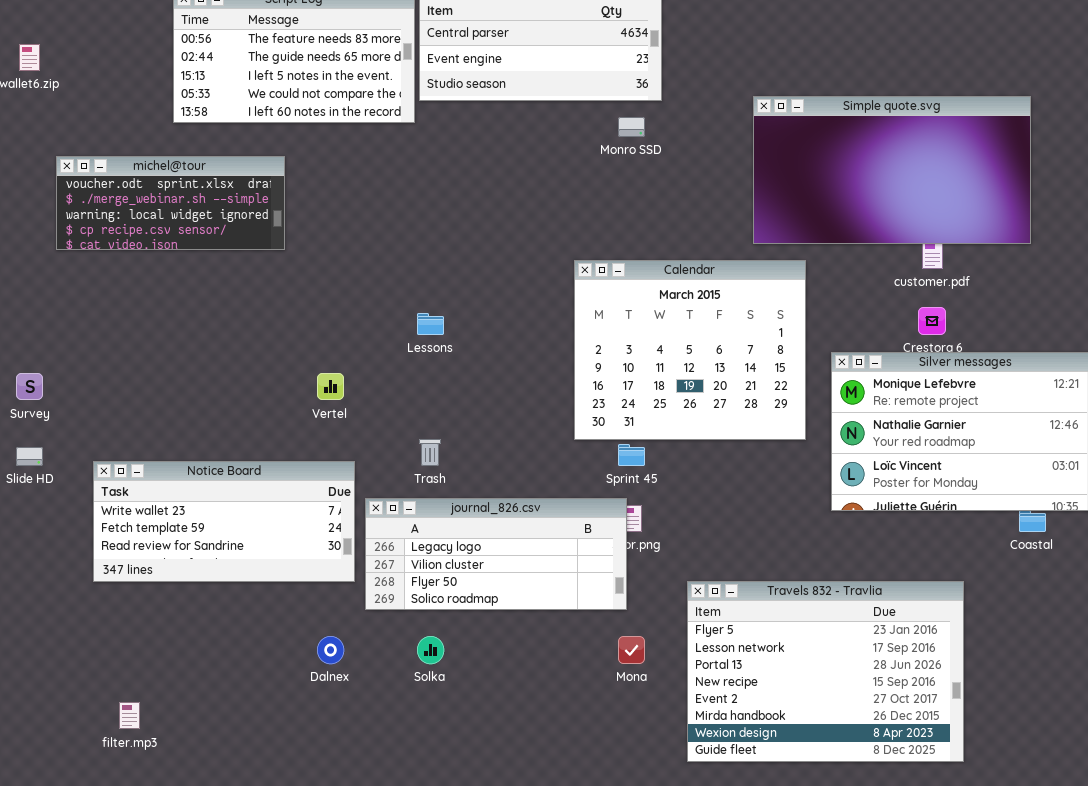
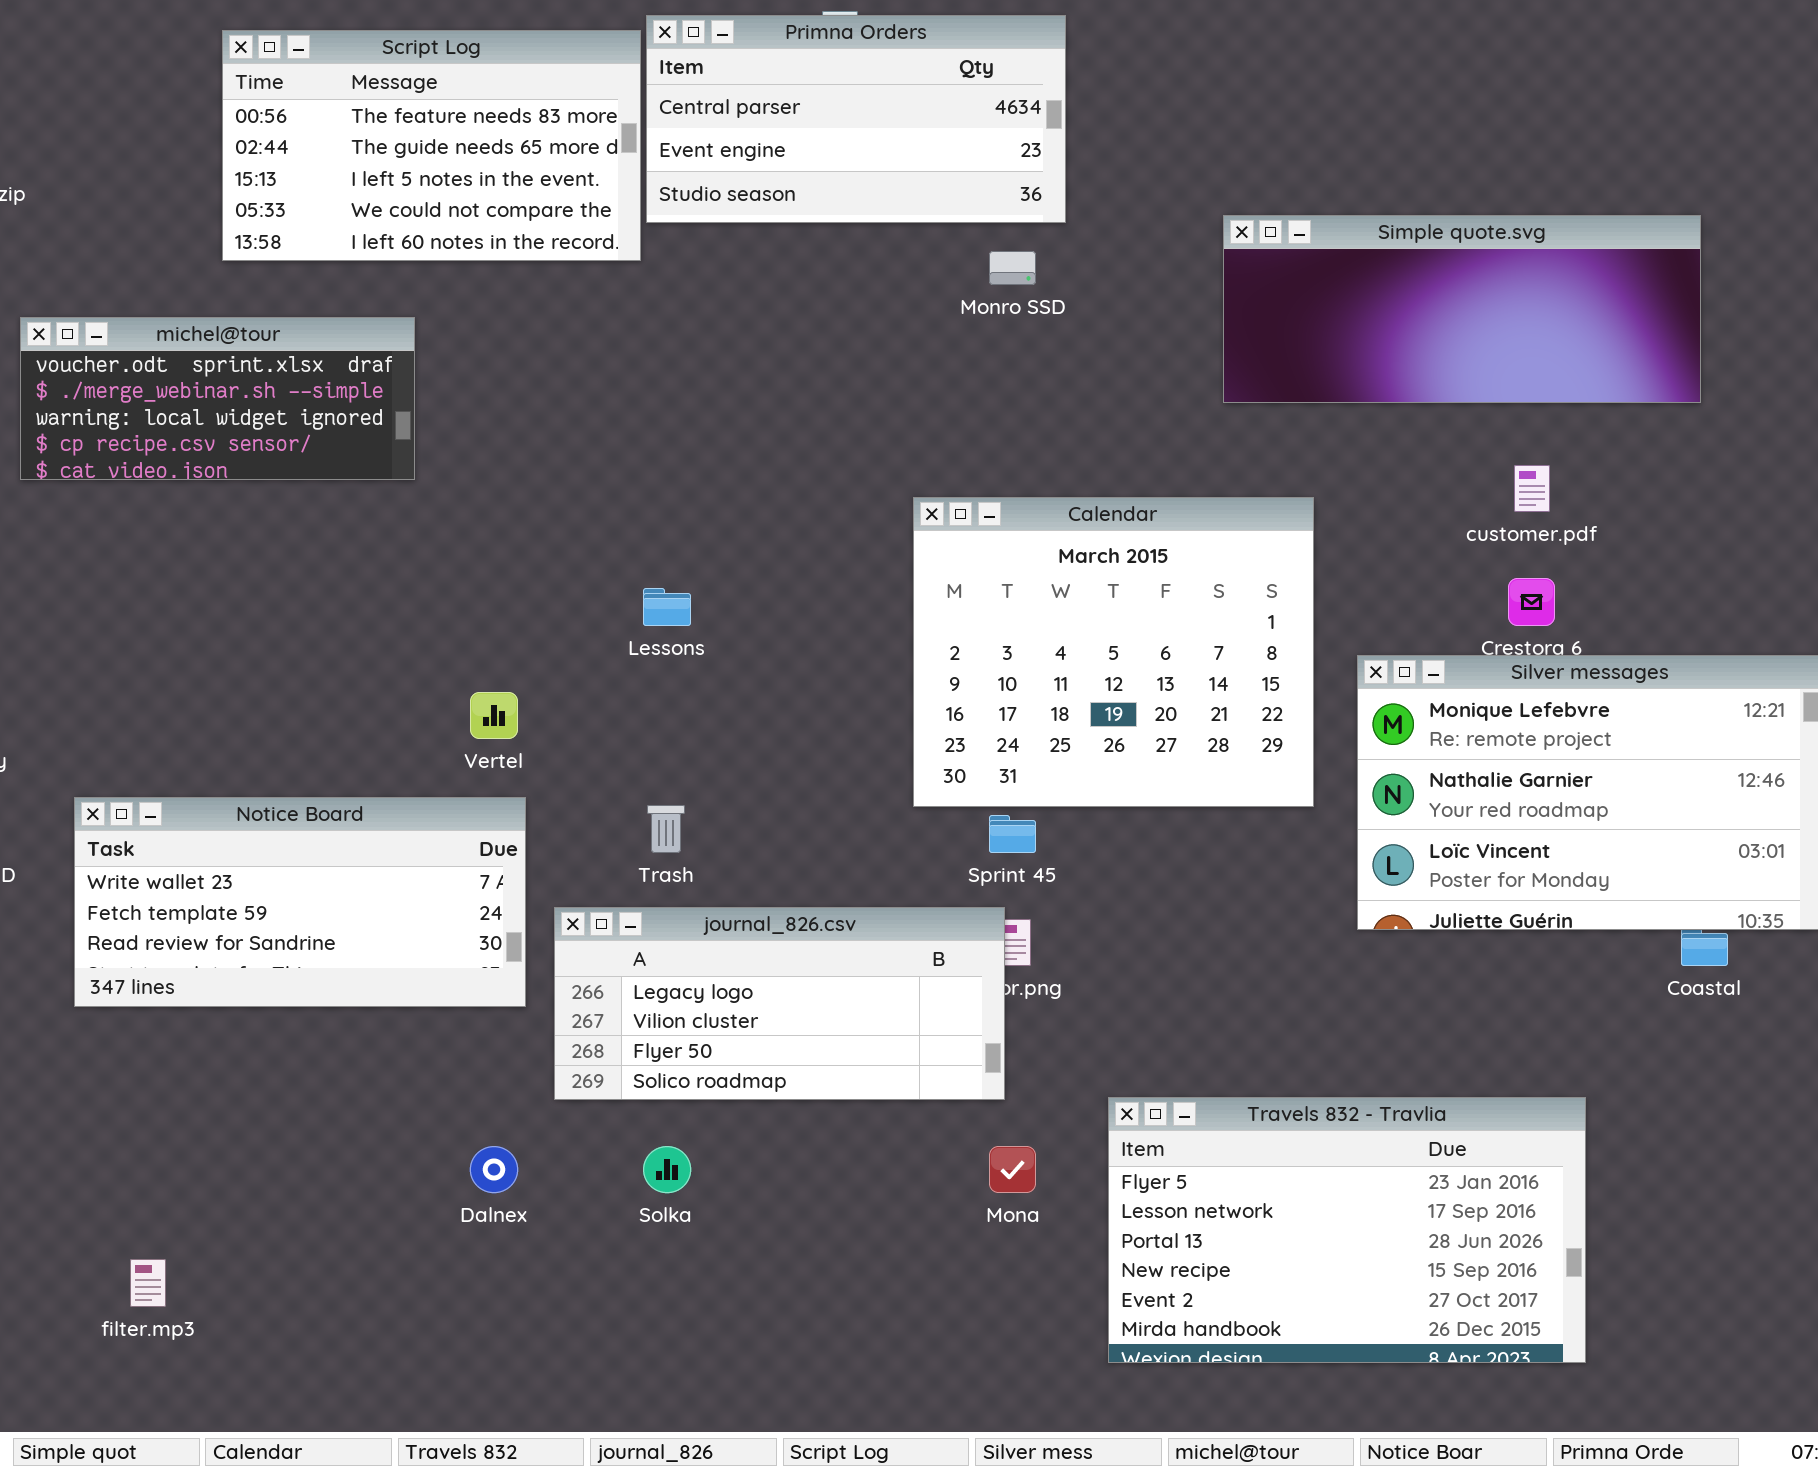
Simple quote.svg: [753,96,1031,244] -> [1223,215,1701,403], resized
Notice Board: [93,461,355,582] -> [74,797,526,1007], moved
Travels 832 - Travlia: [687,581,964,762] -> [1108,1097,1586,1363], resized

